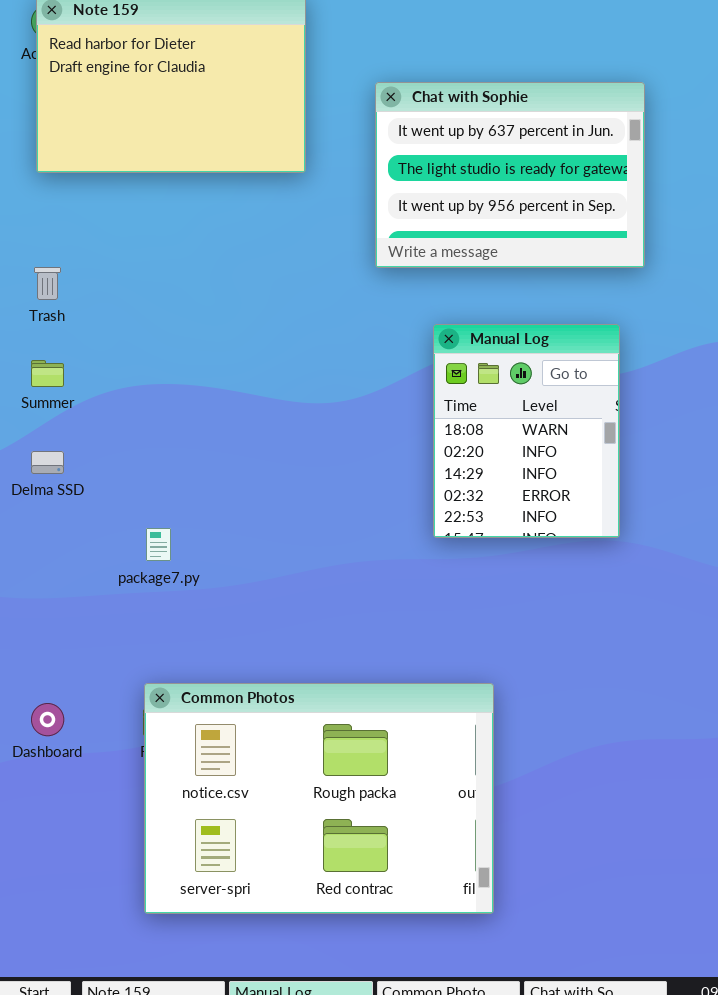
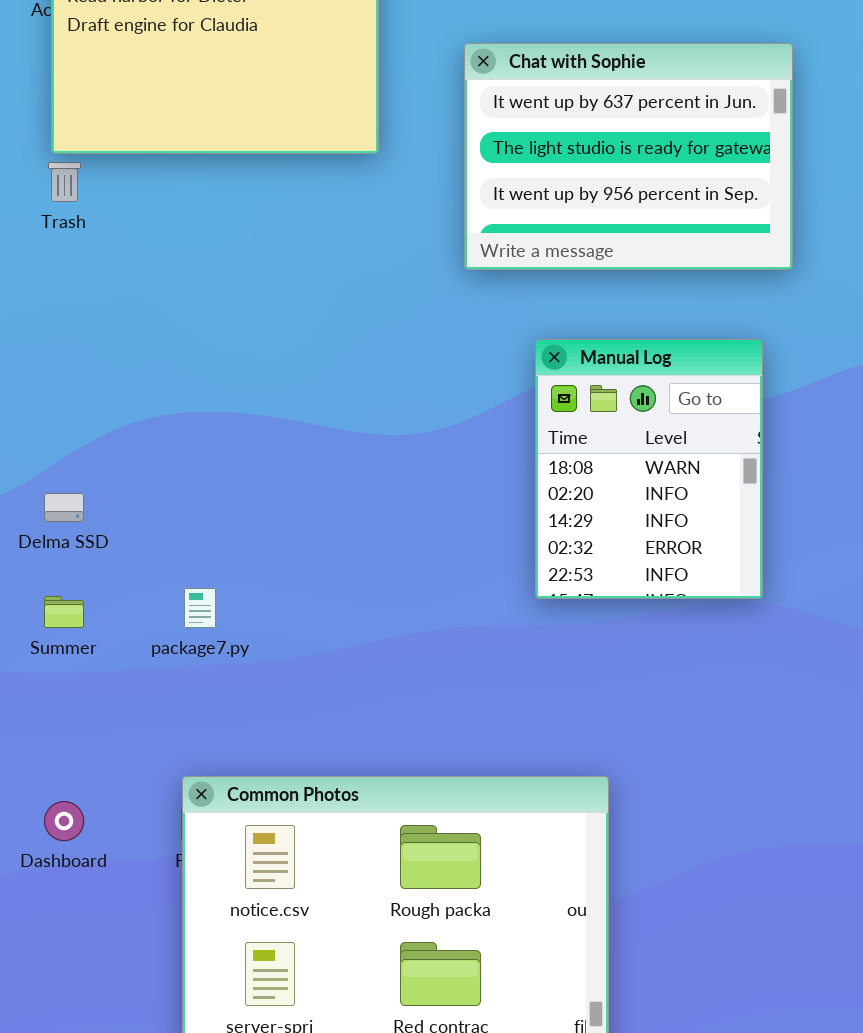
Trash: [34,267,61,300] -> [48,162,81,202], moved
Summer: [31,360,64,387] -> [44,596,84,628], moved

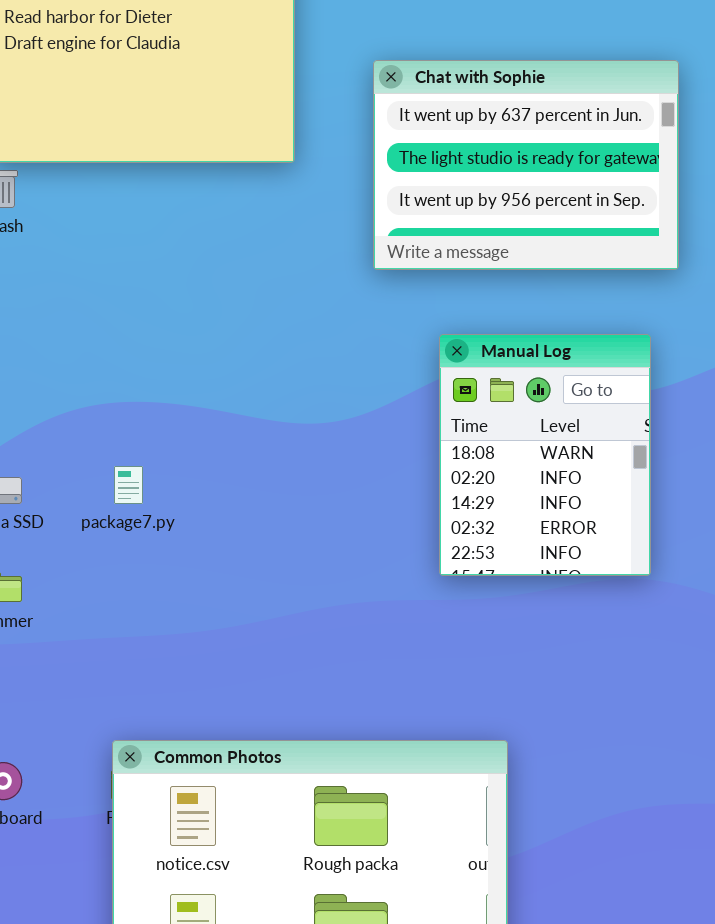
package7.py: [184,588,216,628] -> [114,466,143,504], moved

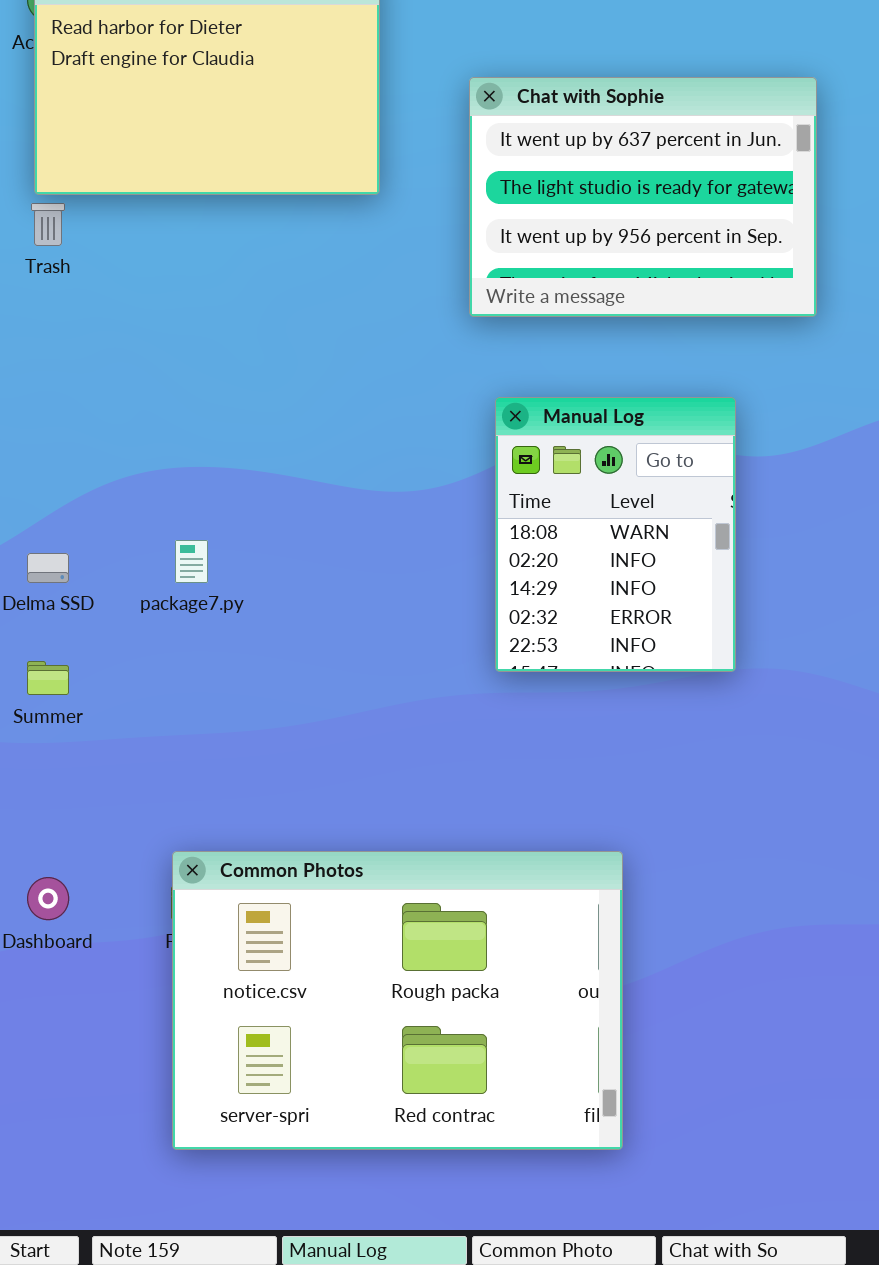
Manual Log: [439,334,651,576] -> [495,397,736,672], moved

